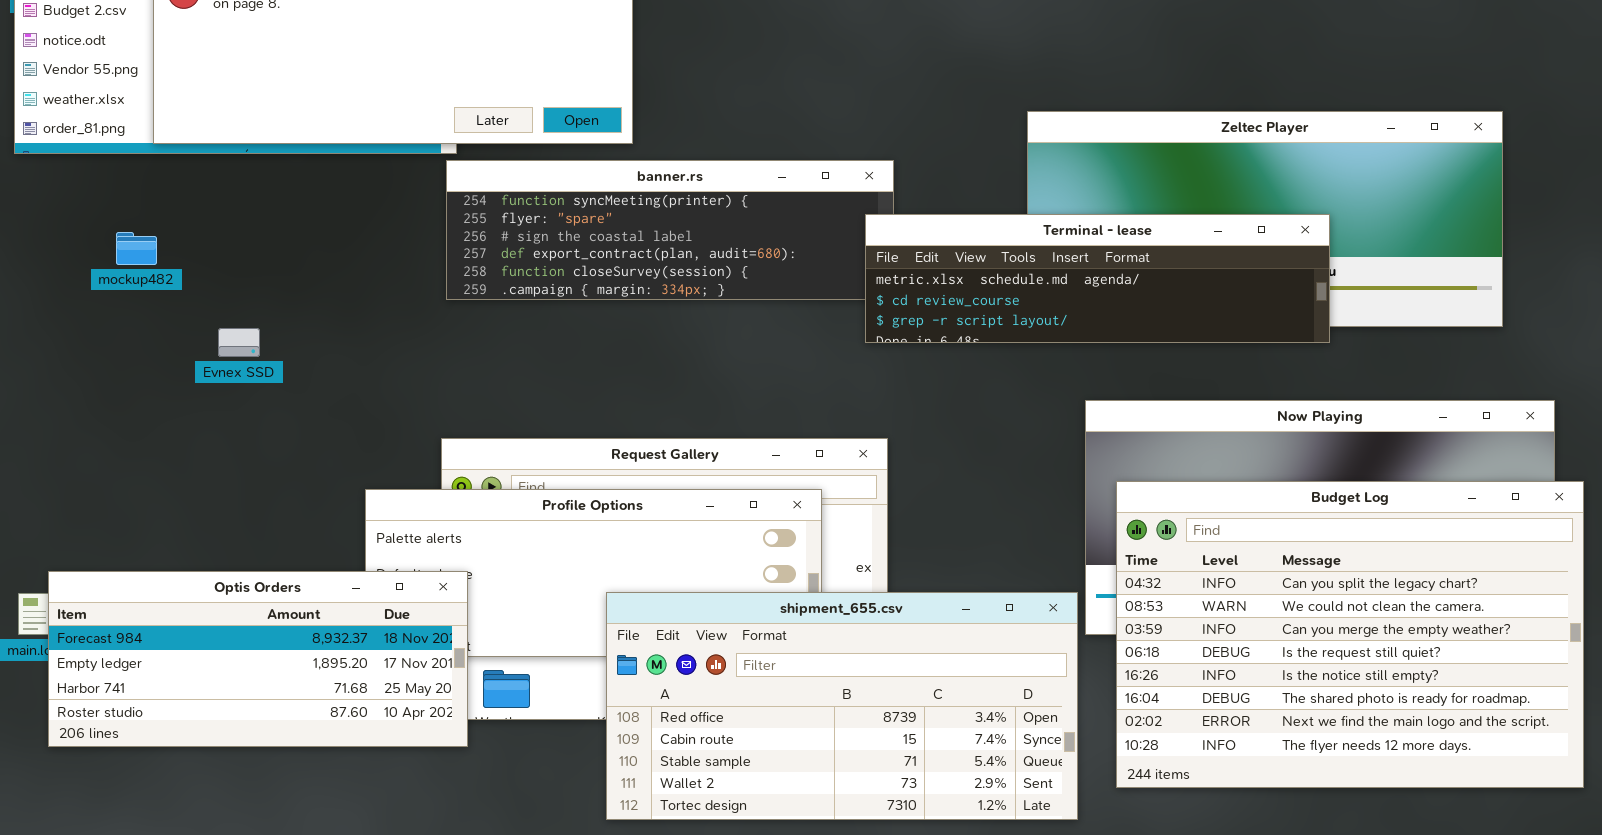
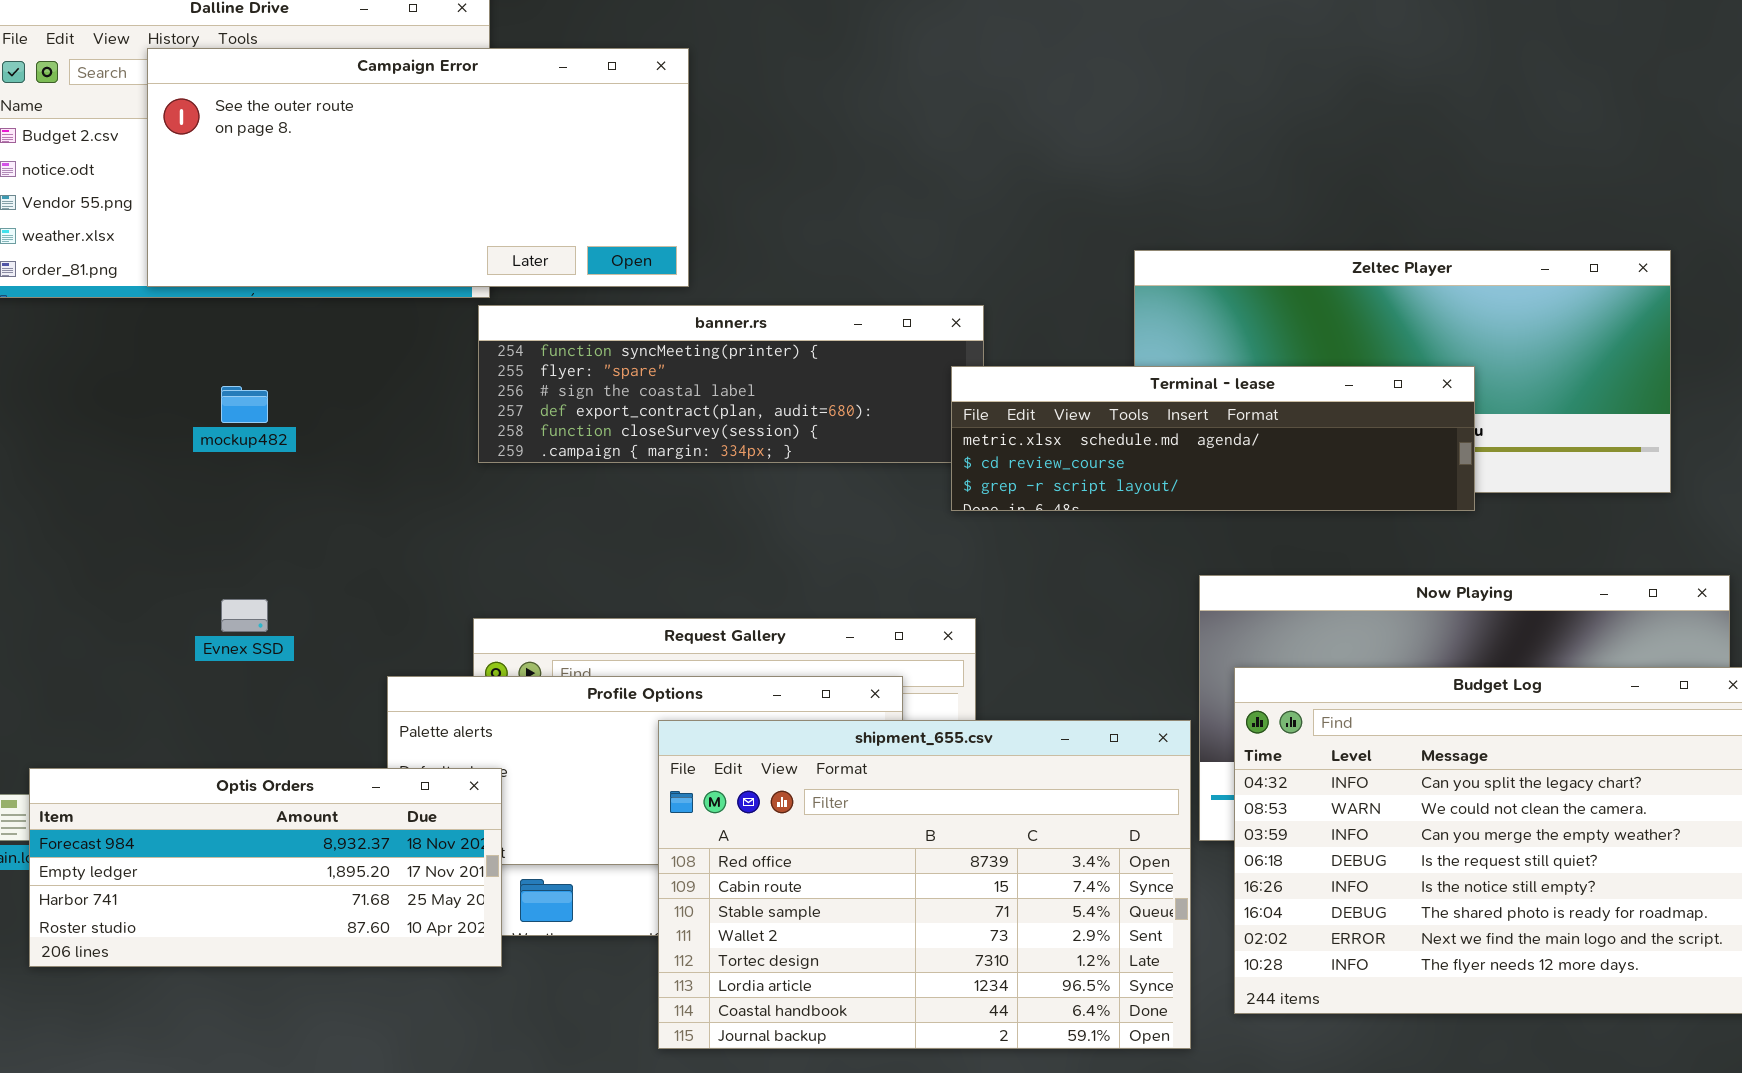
mockup482: [116,232,157,265] -> [221,386,268,423], moved
Evnex SSD: [218,328,260,357] -> [221,599,268,632], moved
shipment_655.csv: [606,592,1078,820] -> [658,720,1191,1049], resized

